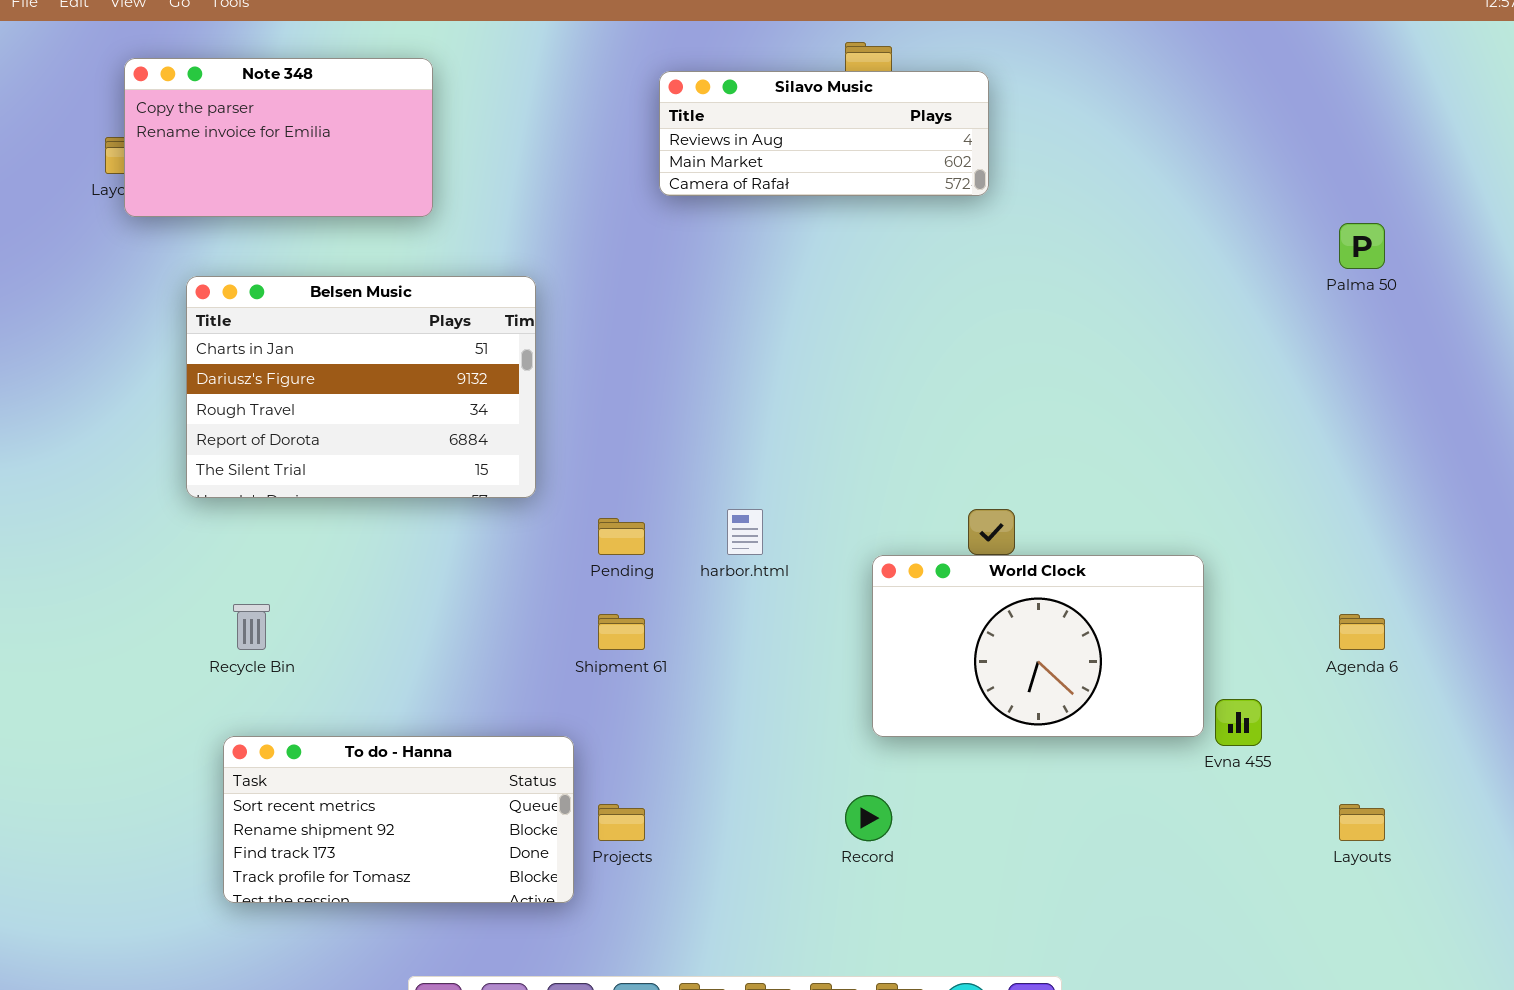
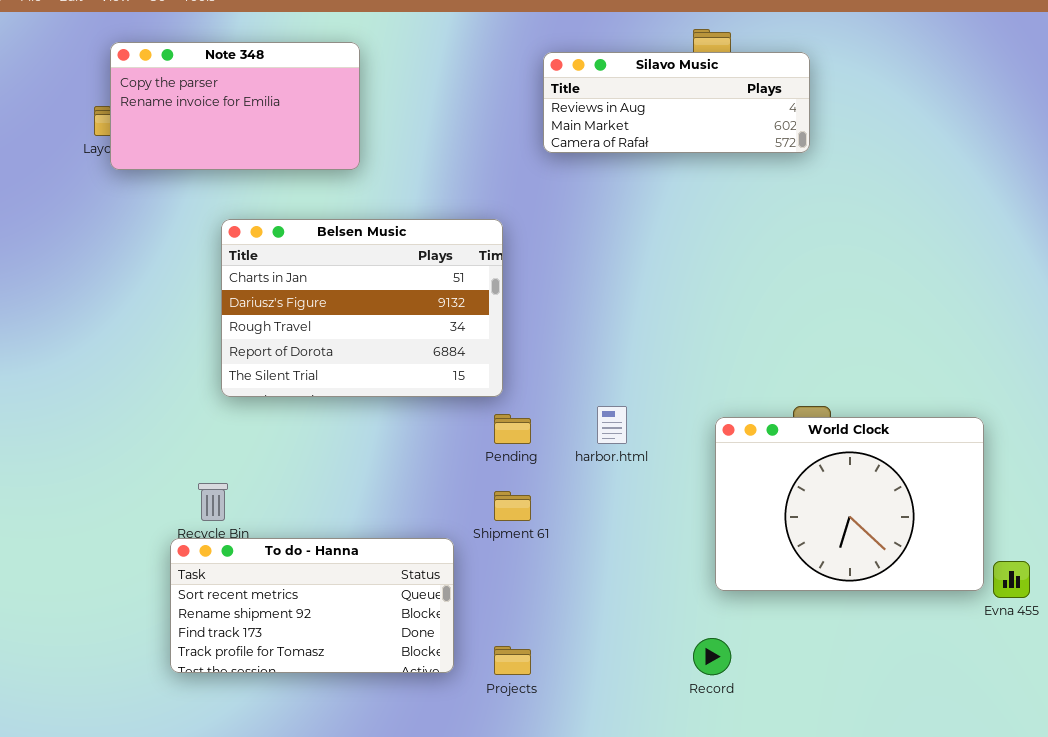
Belsen Music: [186,276,536,498] -> [221,219,503,397], moved
World Clock: [872,555,1204,737] -> [715,417,984,591], resized
To do - Hanna: [223,736,574,903] -> [170,538,454,673], moved

